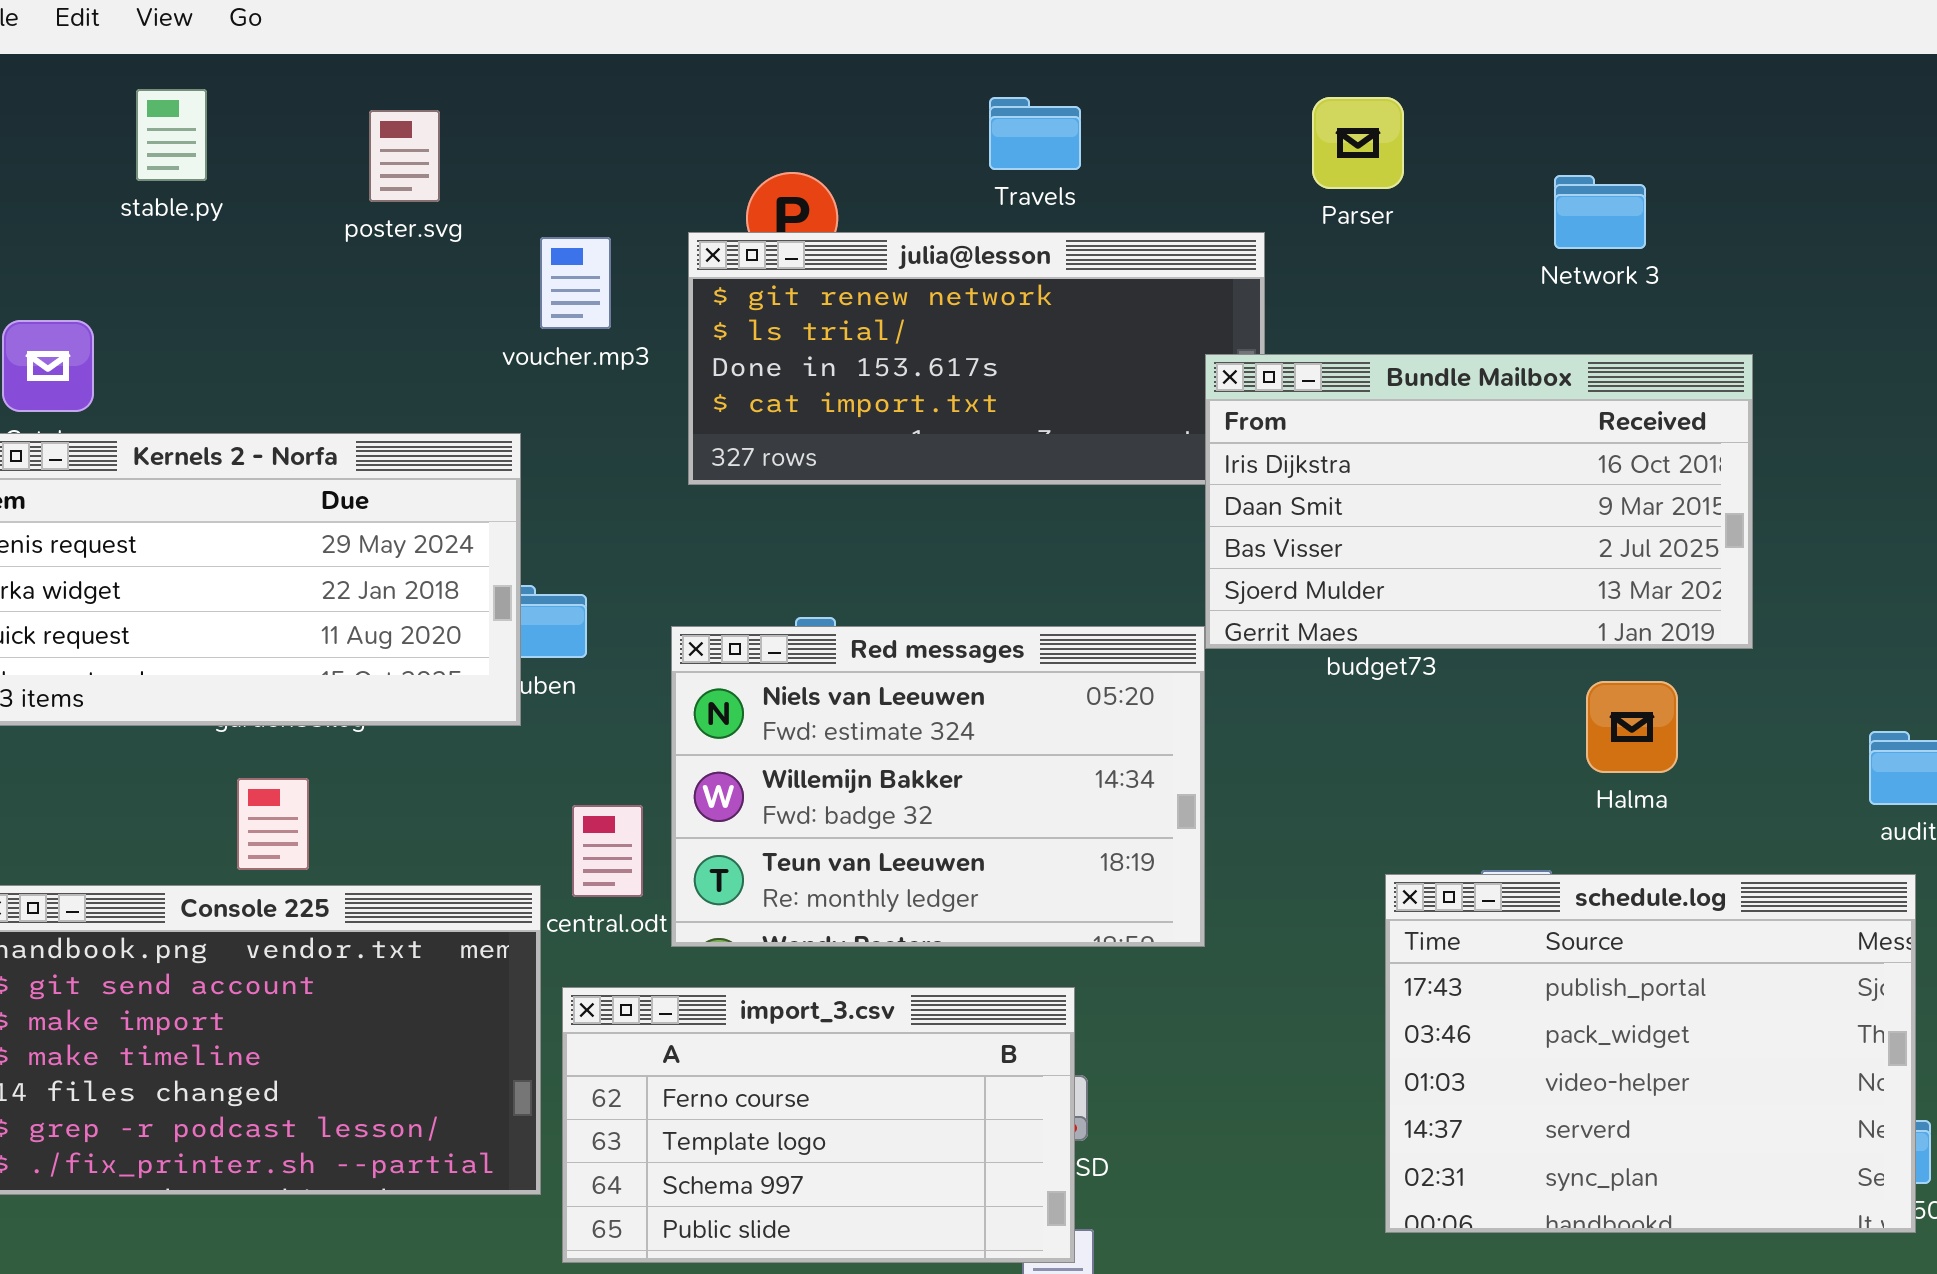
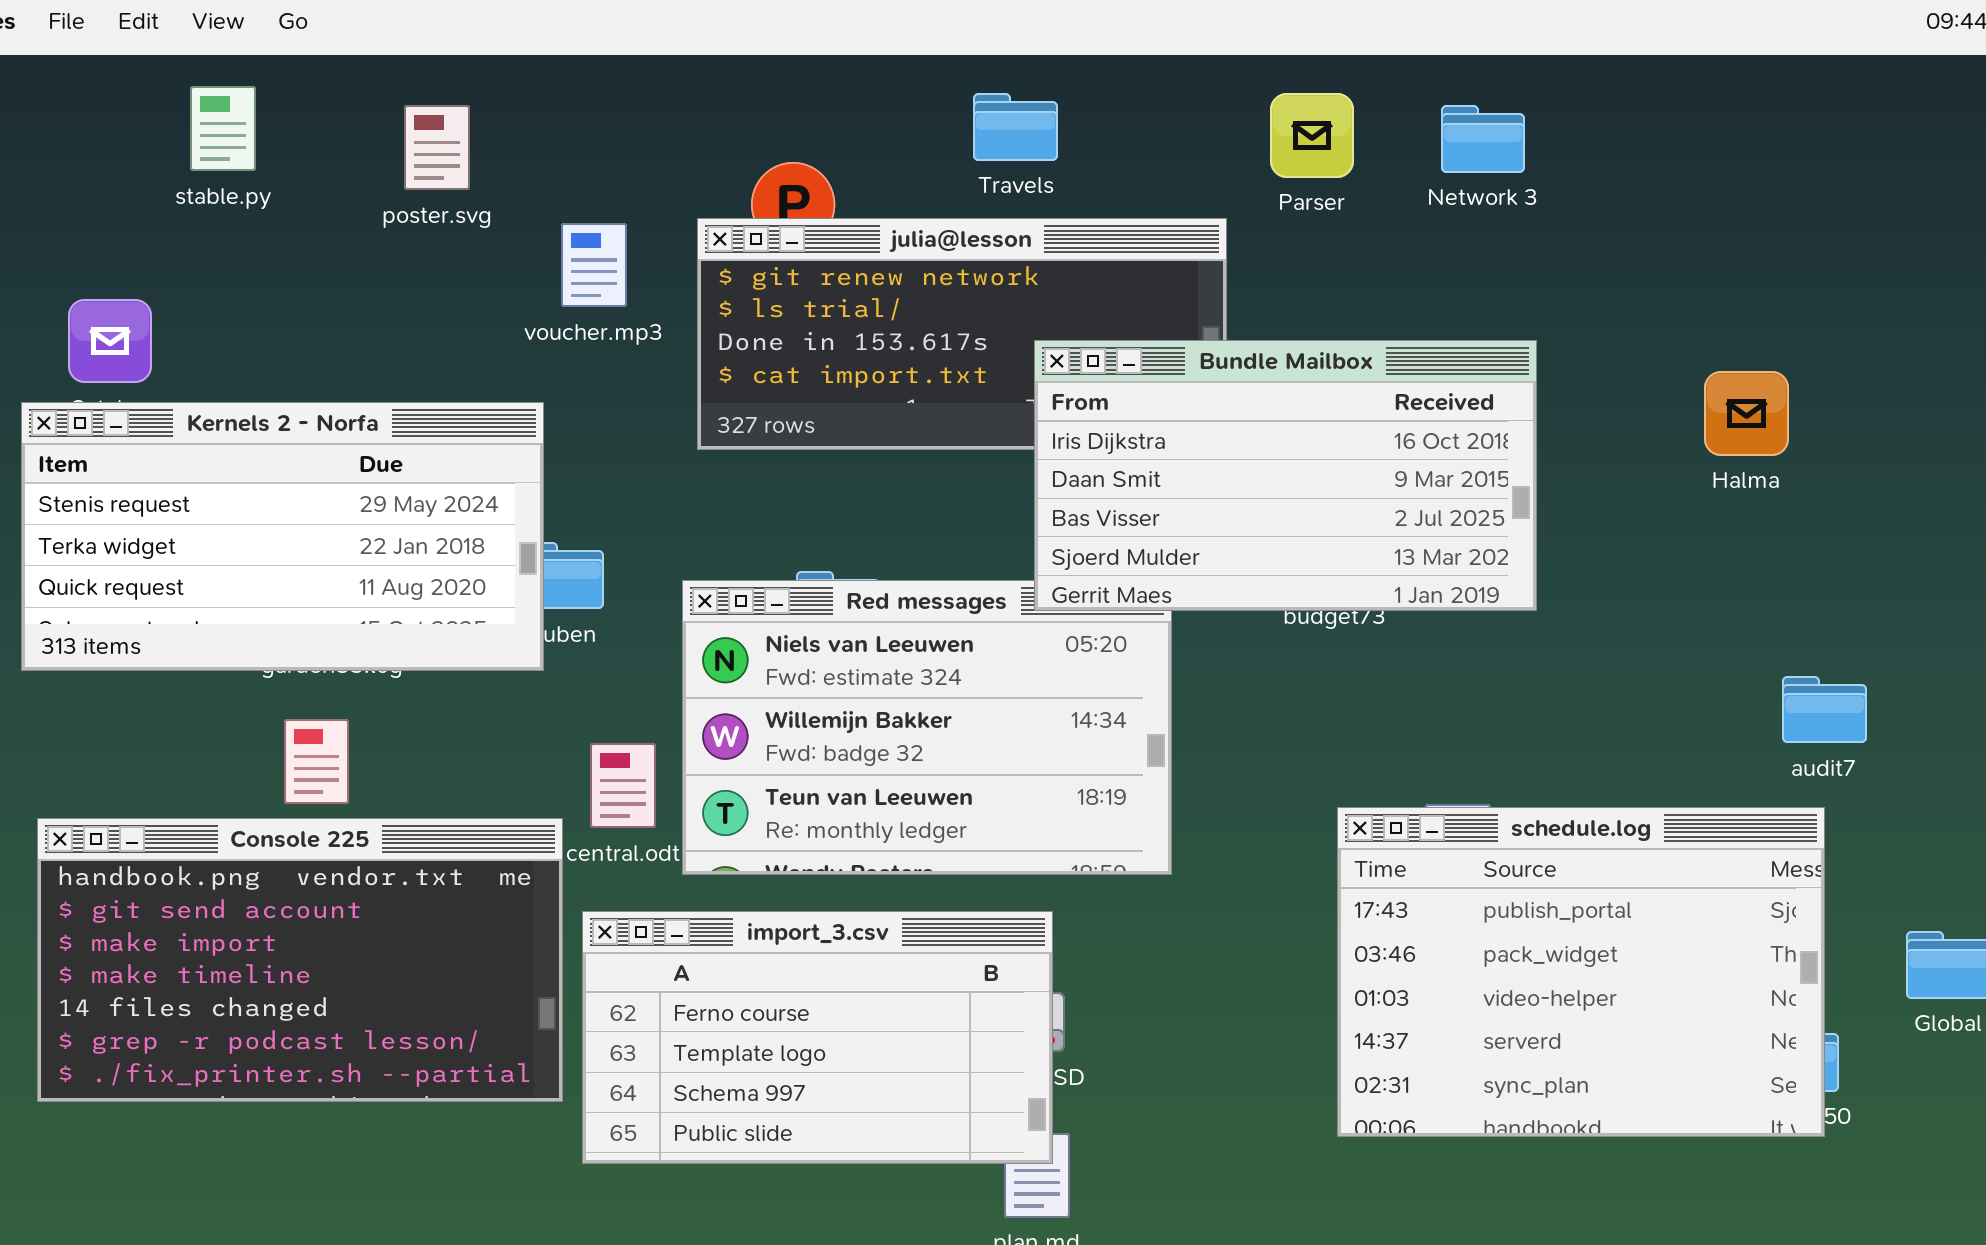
Network 3: [1554,175,1646,249] -> [1441,105,1525,173], moved
Bundle Mailbox: [1205,354,1753,649] -> [1034,340,1537,611], moved
Halma: [1586,681,1678,773] -> [1704,371,1789,456], moved

